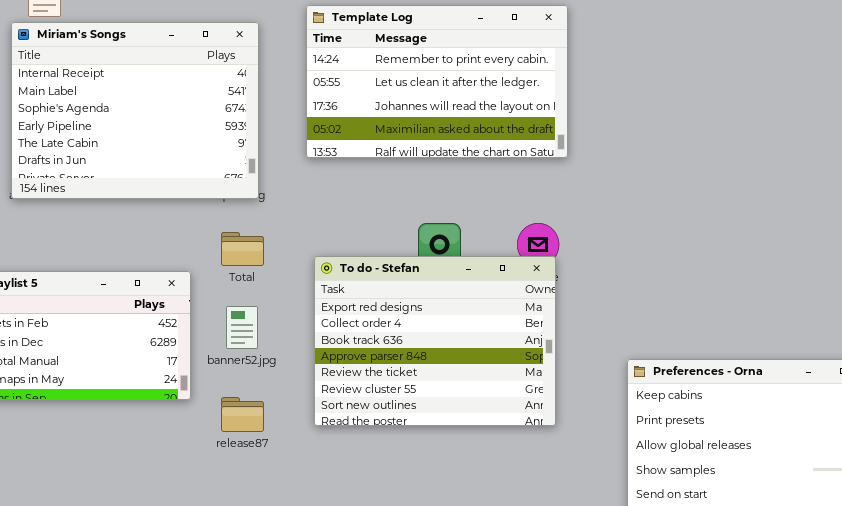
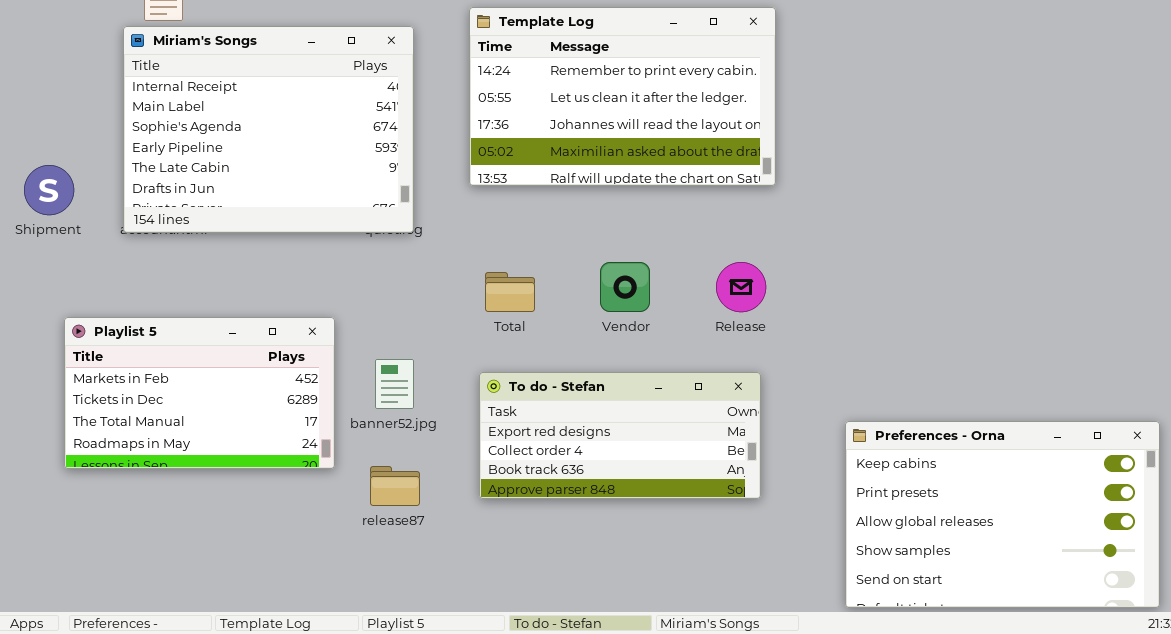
Total: [221,232,264,266] -> [485,272,535,312], moved
To do - Stefan: [314,256,556,426] -> [479,372,761,499], resized

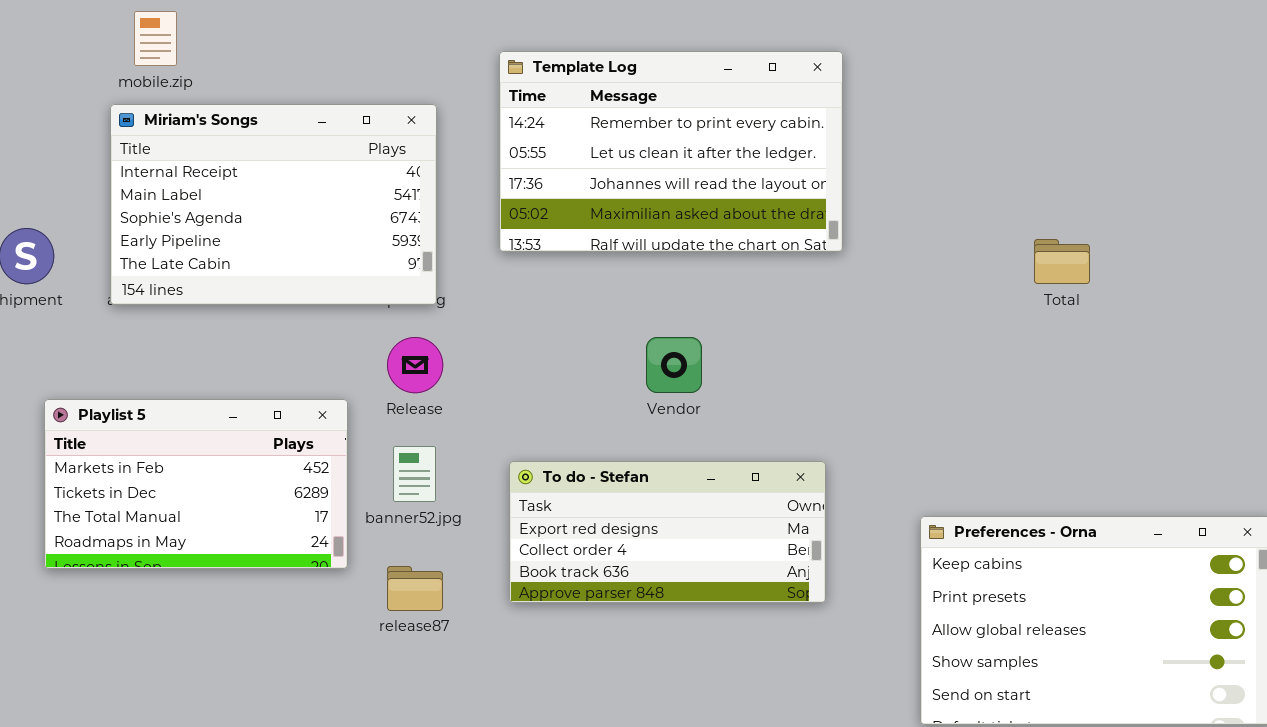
Miriam's Songs: [123,26,414,233] -> [110,104,437,305], resized
Release: [716,262,766,312] -> [387,337,443,393], moved
Total: [485,272,535,312] -> [1034,239,1090,284], moved

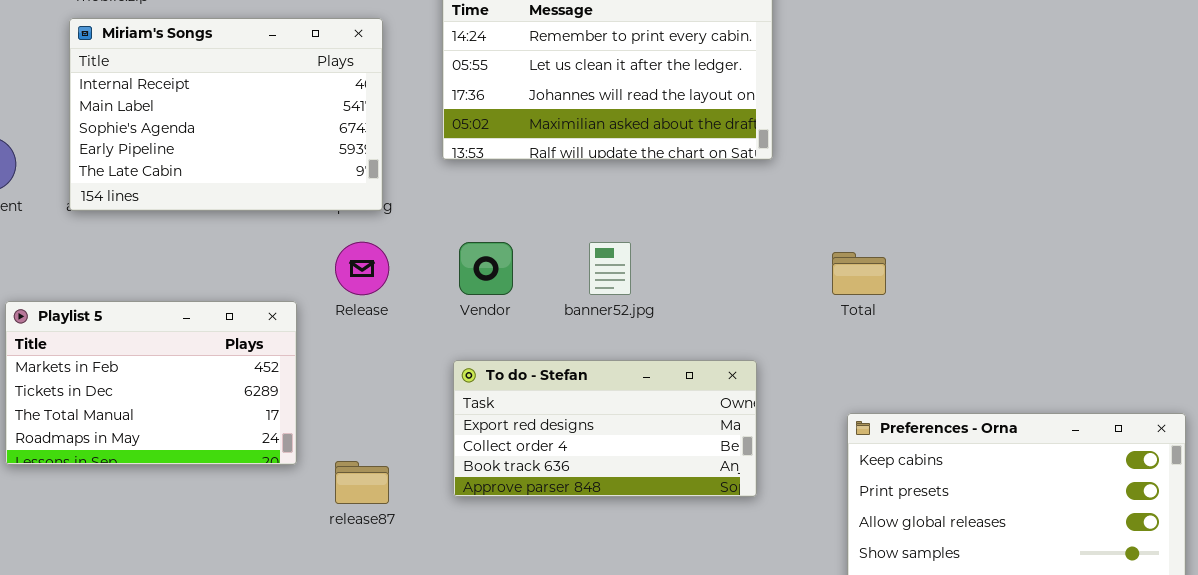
Total: [1034,239,1090,284] -> [832,252,886,295], moved
Vendor: [646,337,702,393] -> [459,242,513,295], moved
banner52.jpg: [393,446,436,502] -> [589,242,631,295], moved

